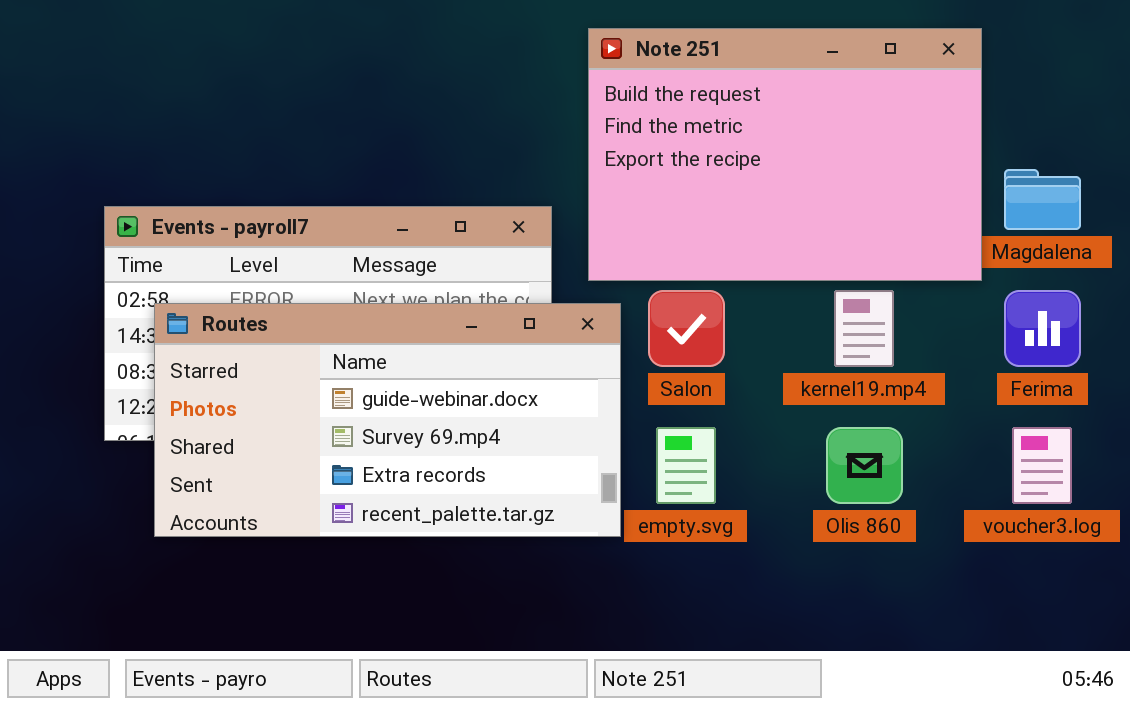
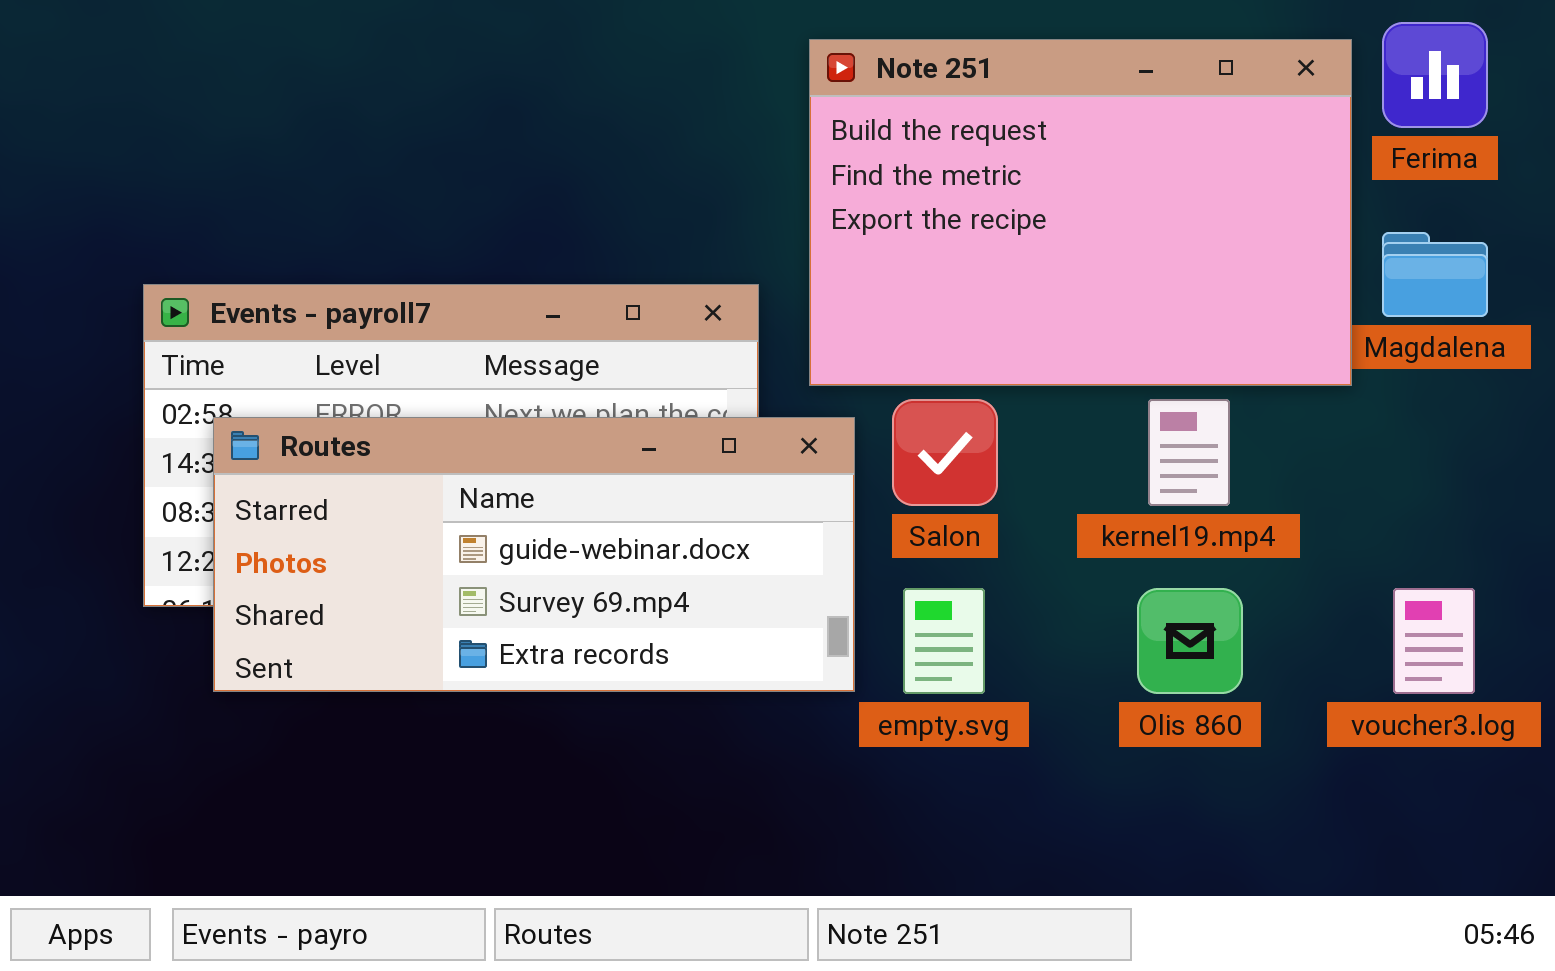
Ferima: [1004,290,1081,367] -> [1382,22,1488,128], moved
Routes: [154,303,621,537] -> [213,417,855,692], resized

